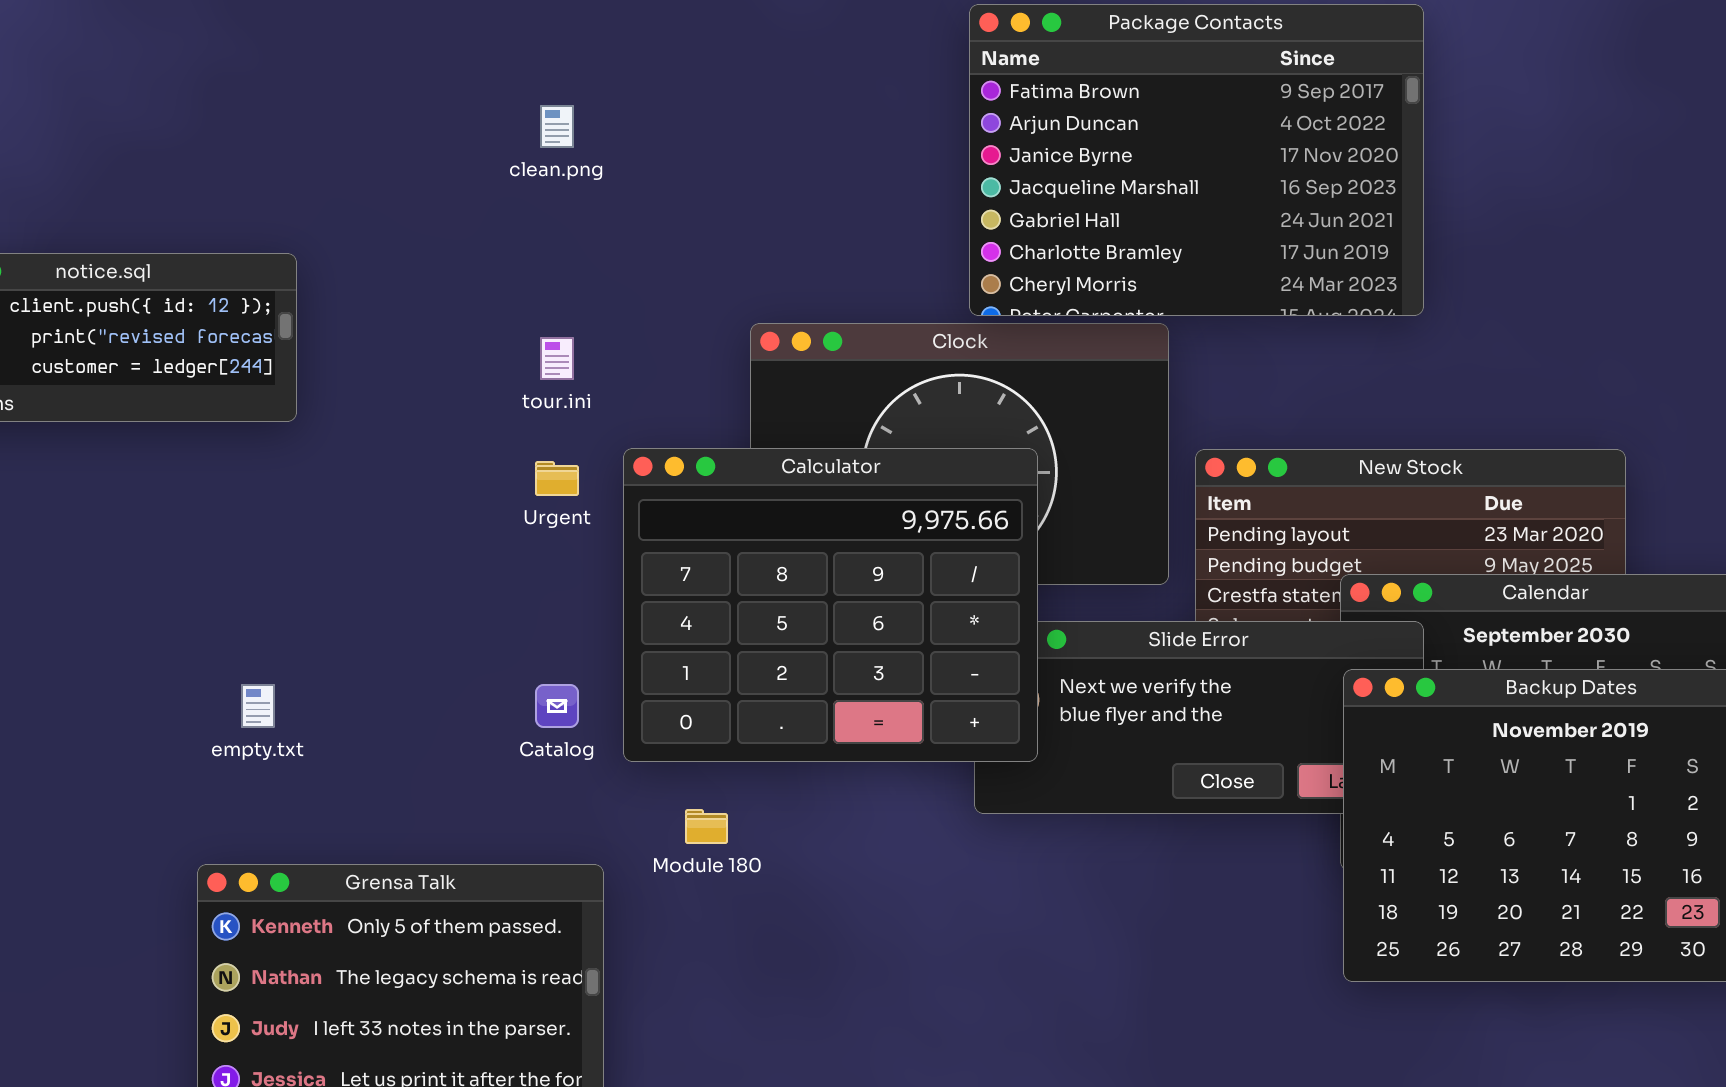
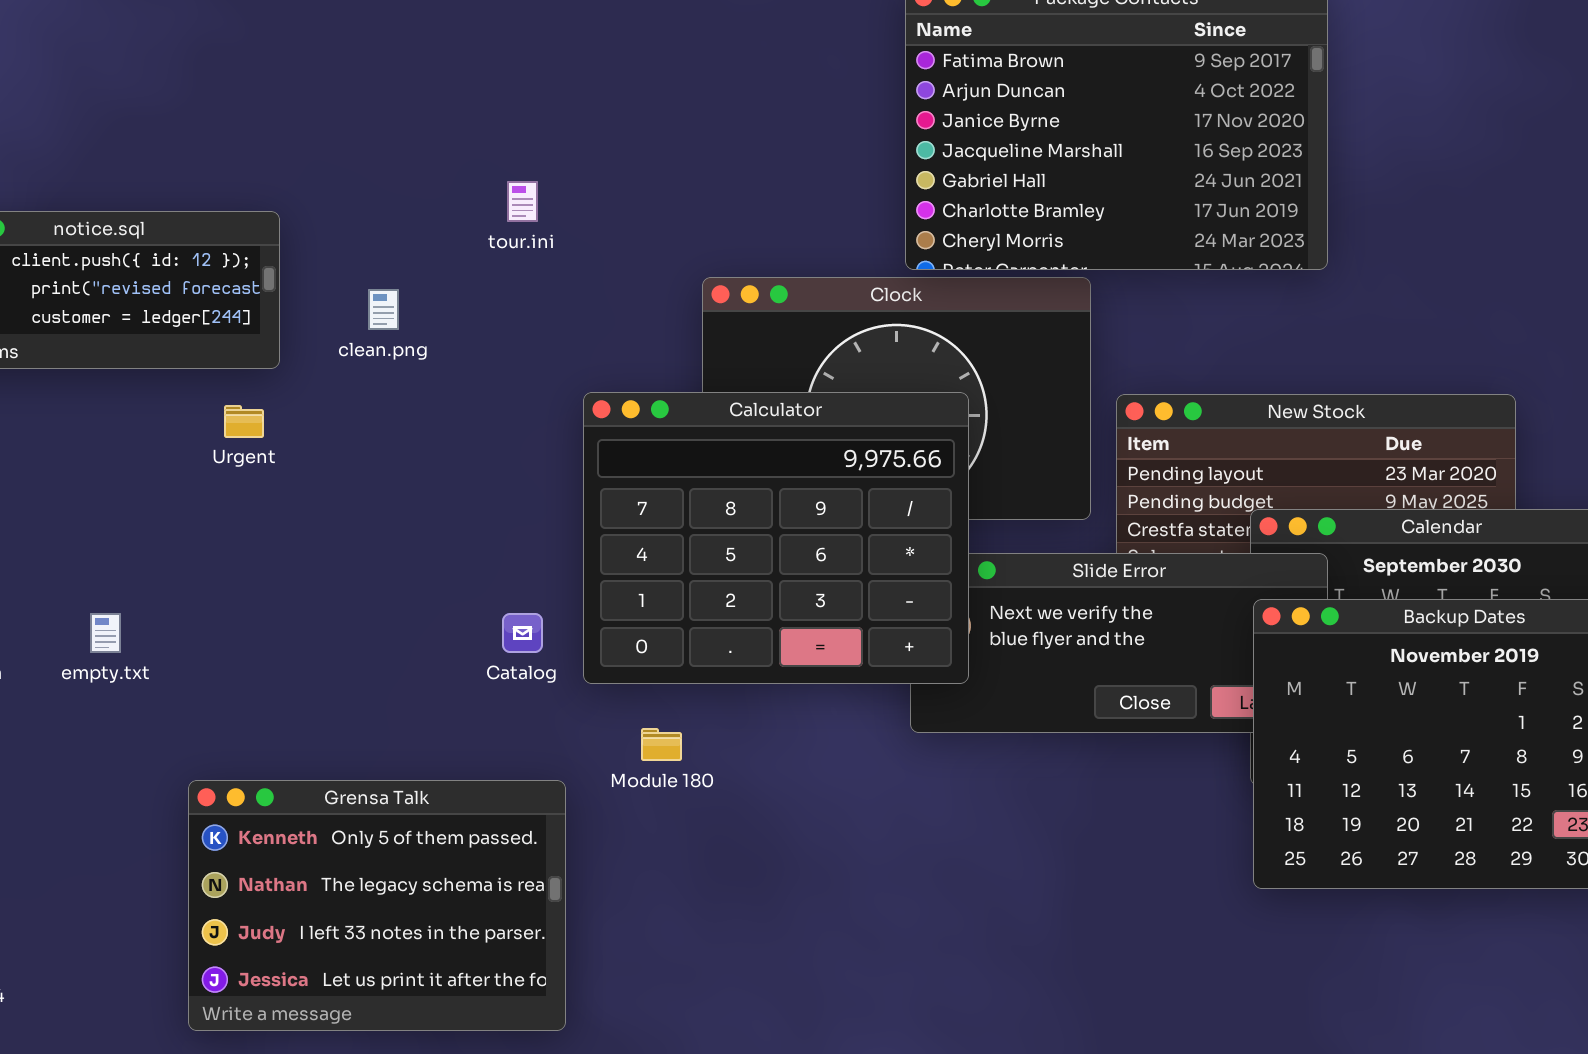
clean.png: [540,105,574,148] -> [368,289,399,330], moved
tour.ini: [540,337,574,380] -> [507,181,538,222], moved
Urgent: [535,461,579,496] -> [224,405,264,438], moved
empty.txt: [241,684,275,728] -> [90,613,121,653], moved

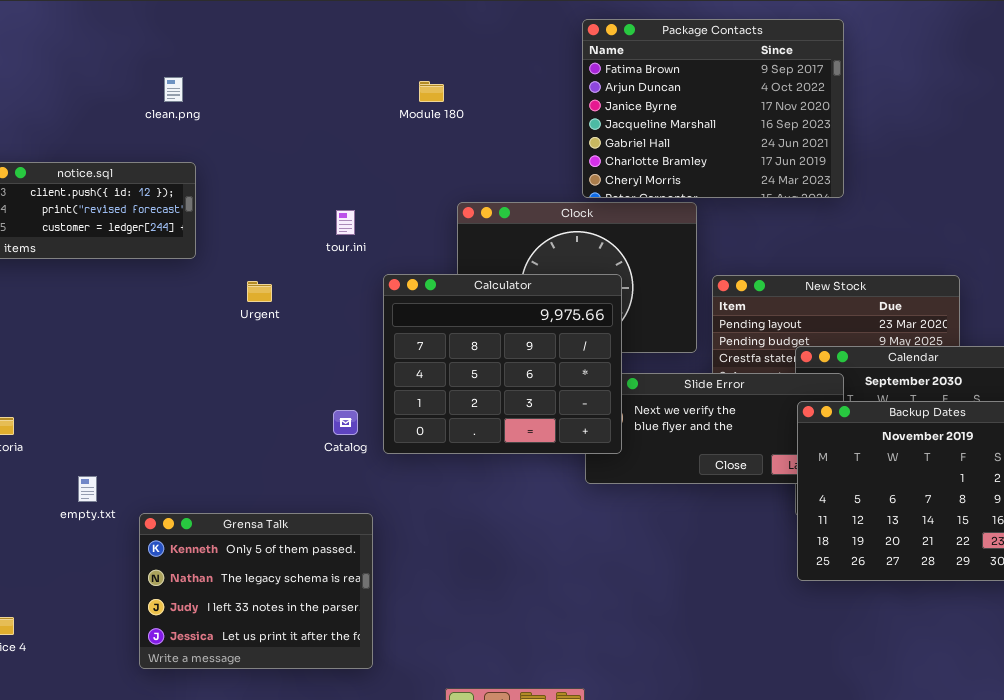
tour.ini: [507,181,538,222] -> [336,210,355,235], moved
clean.png: [368,289,399,330] -> [164,77,183,102], moved
Urgent: [224,405,264,438] -> [247,281,272,302], moved
empty.txt: [90,613,121,653] -> [78,476,97,502], moved
Module 180: [641,728,682,761] -> [419,81,444,102], moved

